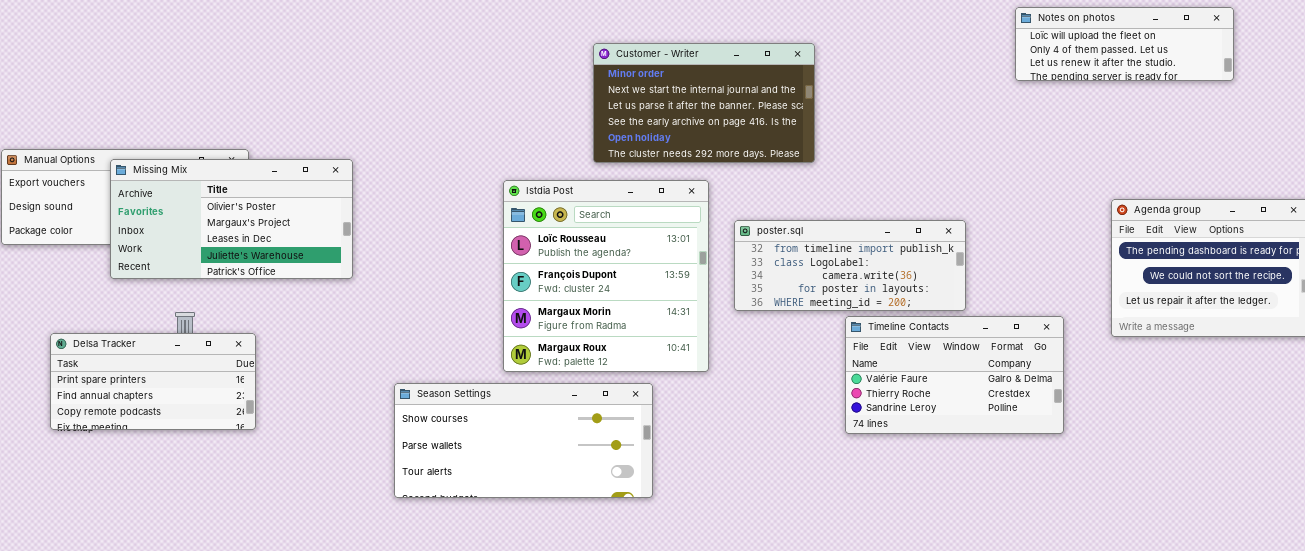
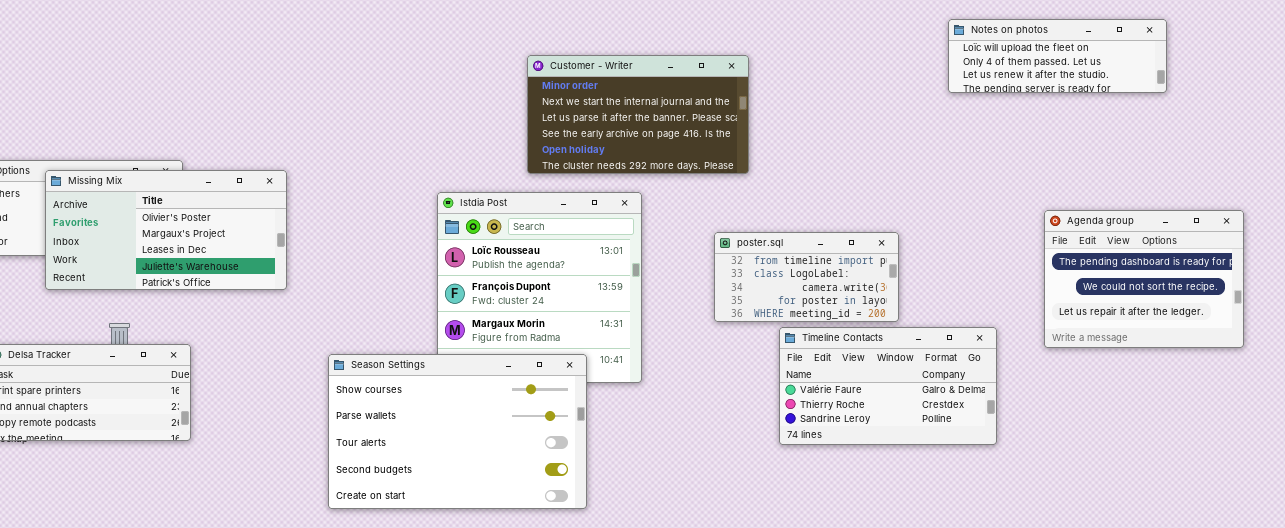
poster.sql: [734,220,966,311] -> [714,232,899,322], resized
Season Settings: [394,383,653,498] -> [328,354,587,509], resized

